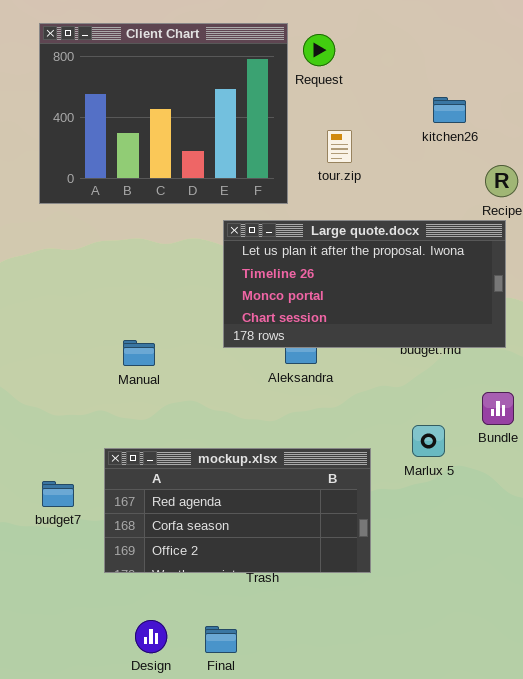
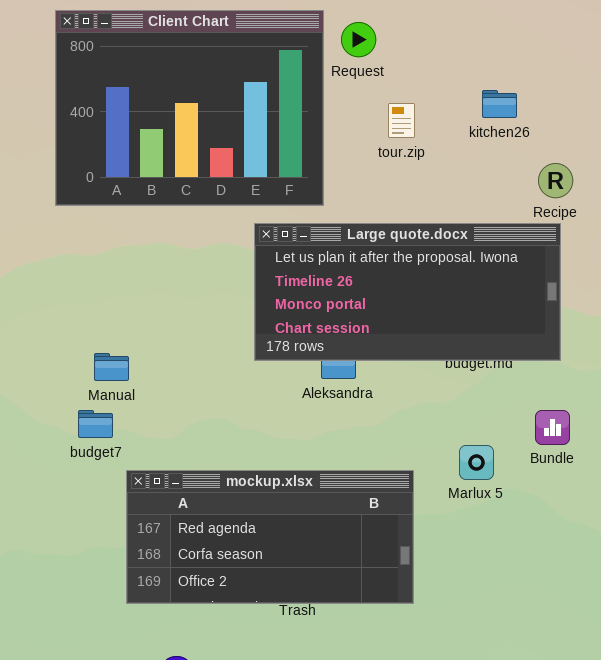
tour.zip: [327,130,352,163] -> [388,103,415,138], moved
Manual: [123,340,155,366] -> [94,353,129,381], moved
budget7: [42,481,74,507] -> [78,410,113,438], moved

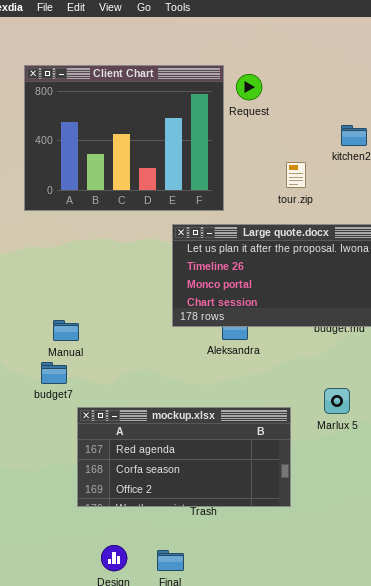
tour.zip: [388,103,415,138] -> [286,162,306,188], moved

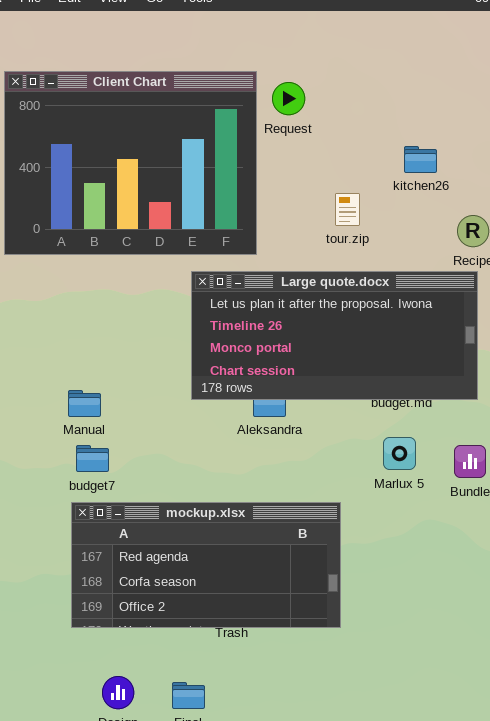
Manual: [53,320,79,341] -> [68,390,101,417], moved
budget7: [41,362,67,384] -> [76,445,109,472], moved
Marlux 5: [324,388,350,414] -> [383,437,416,470], moved

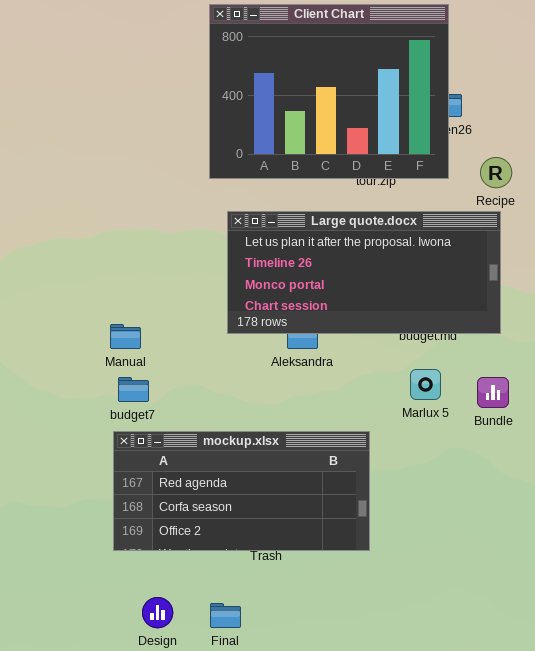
Client Chart: [4,71,257,255] -> [209,4,449,179], moved

